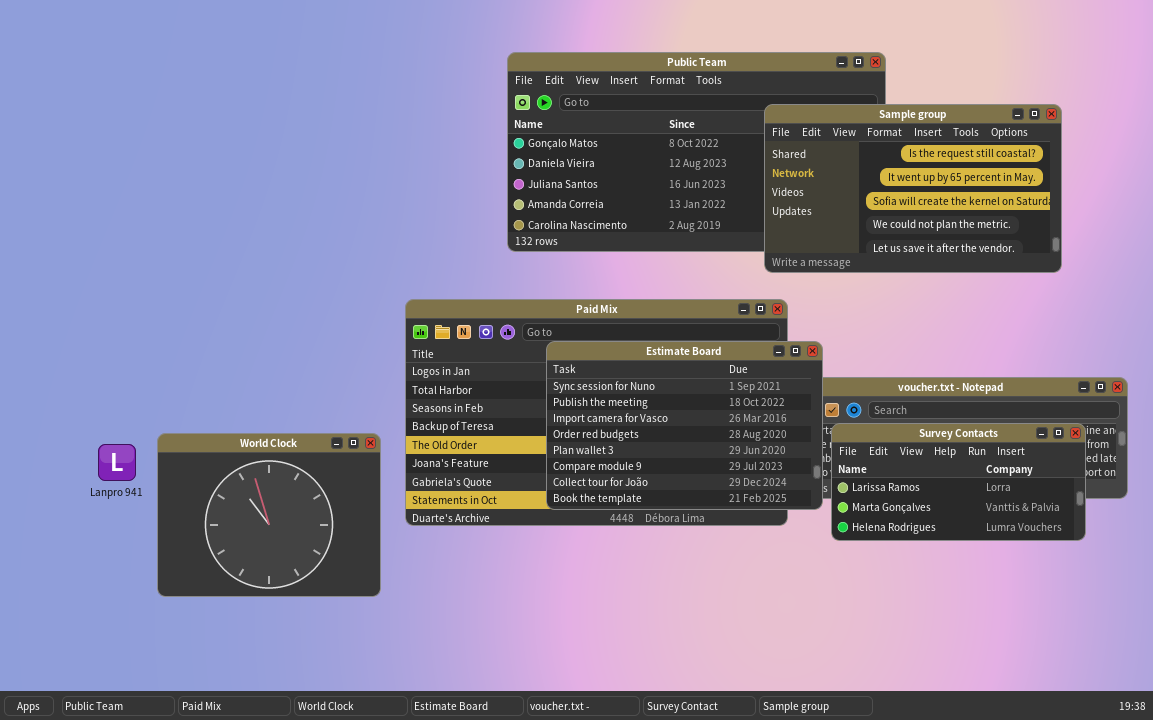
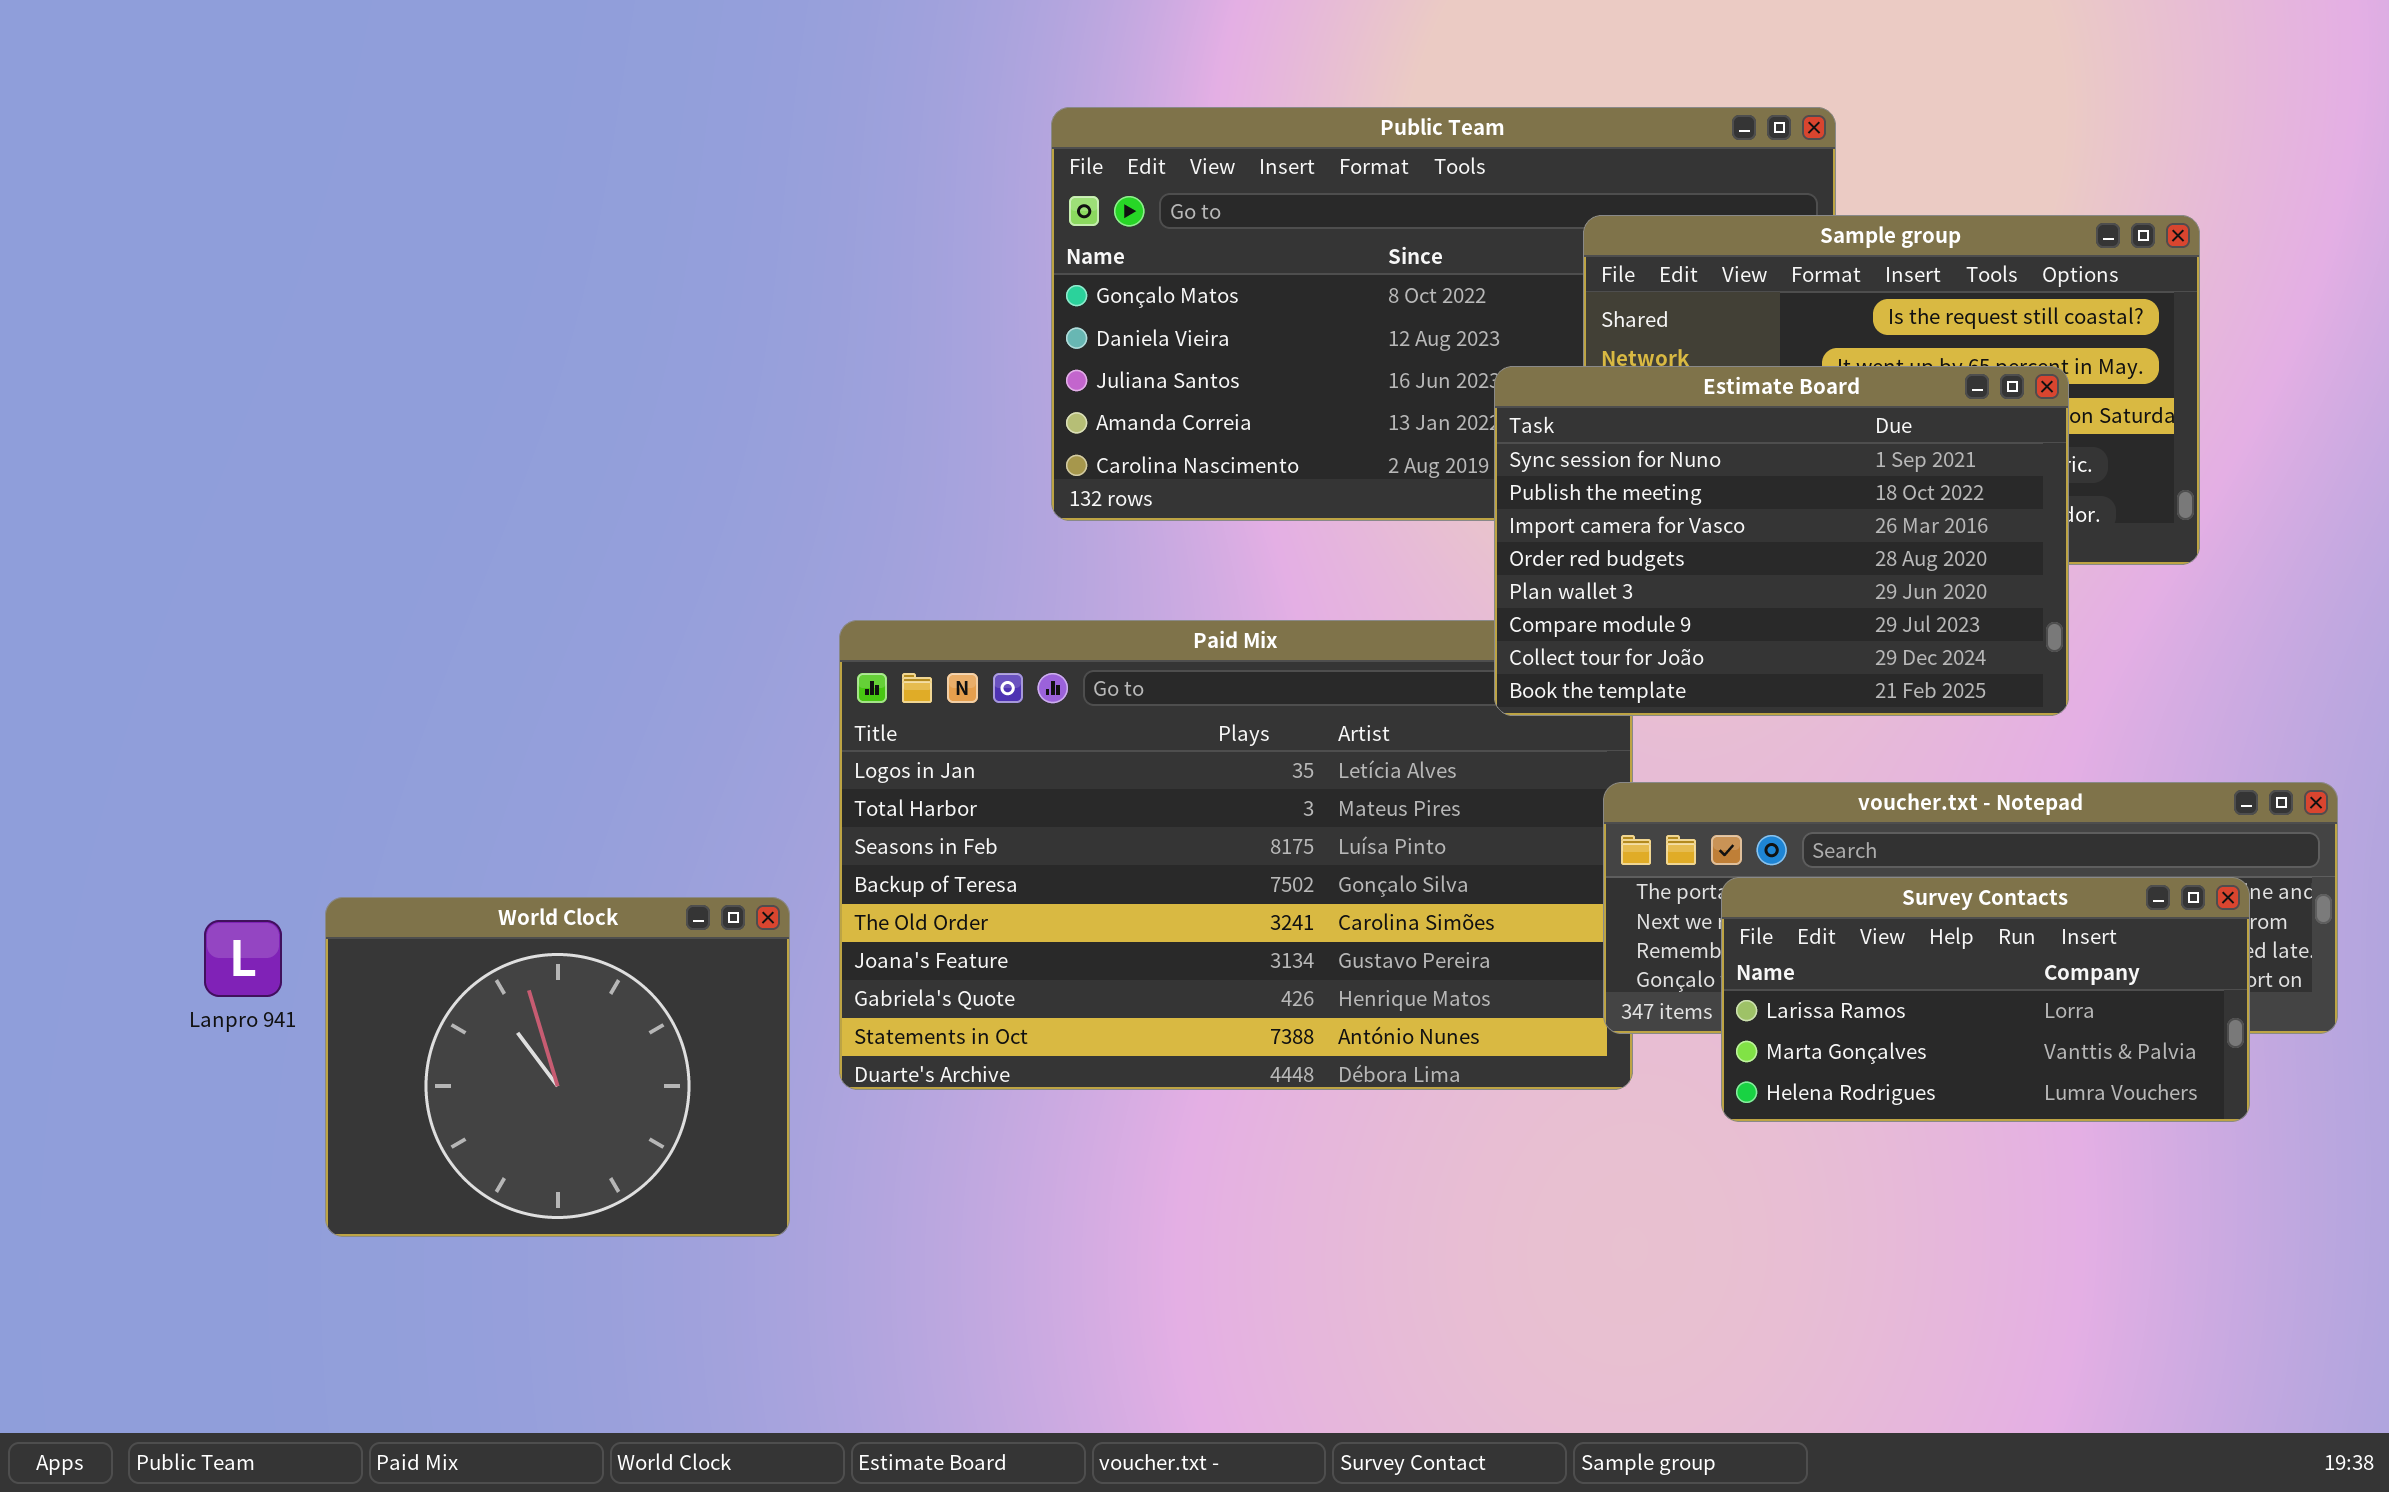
Estimate Board: [546,341,823,510] -> [1494,366,2069,716], moved

